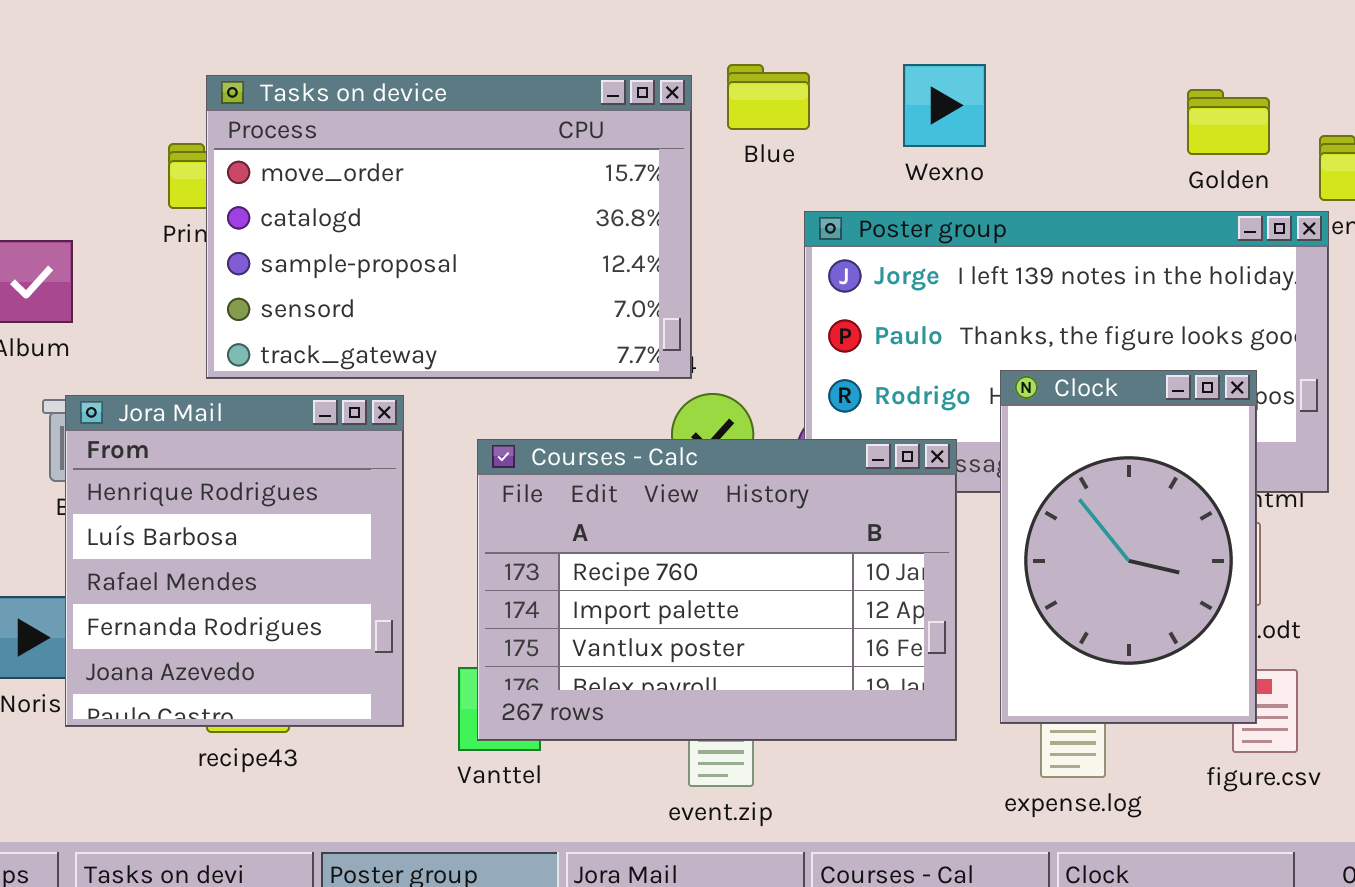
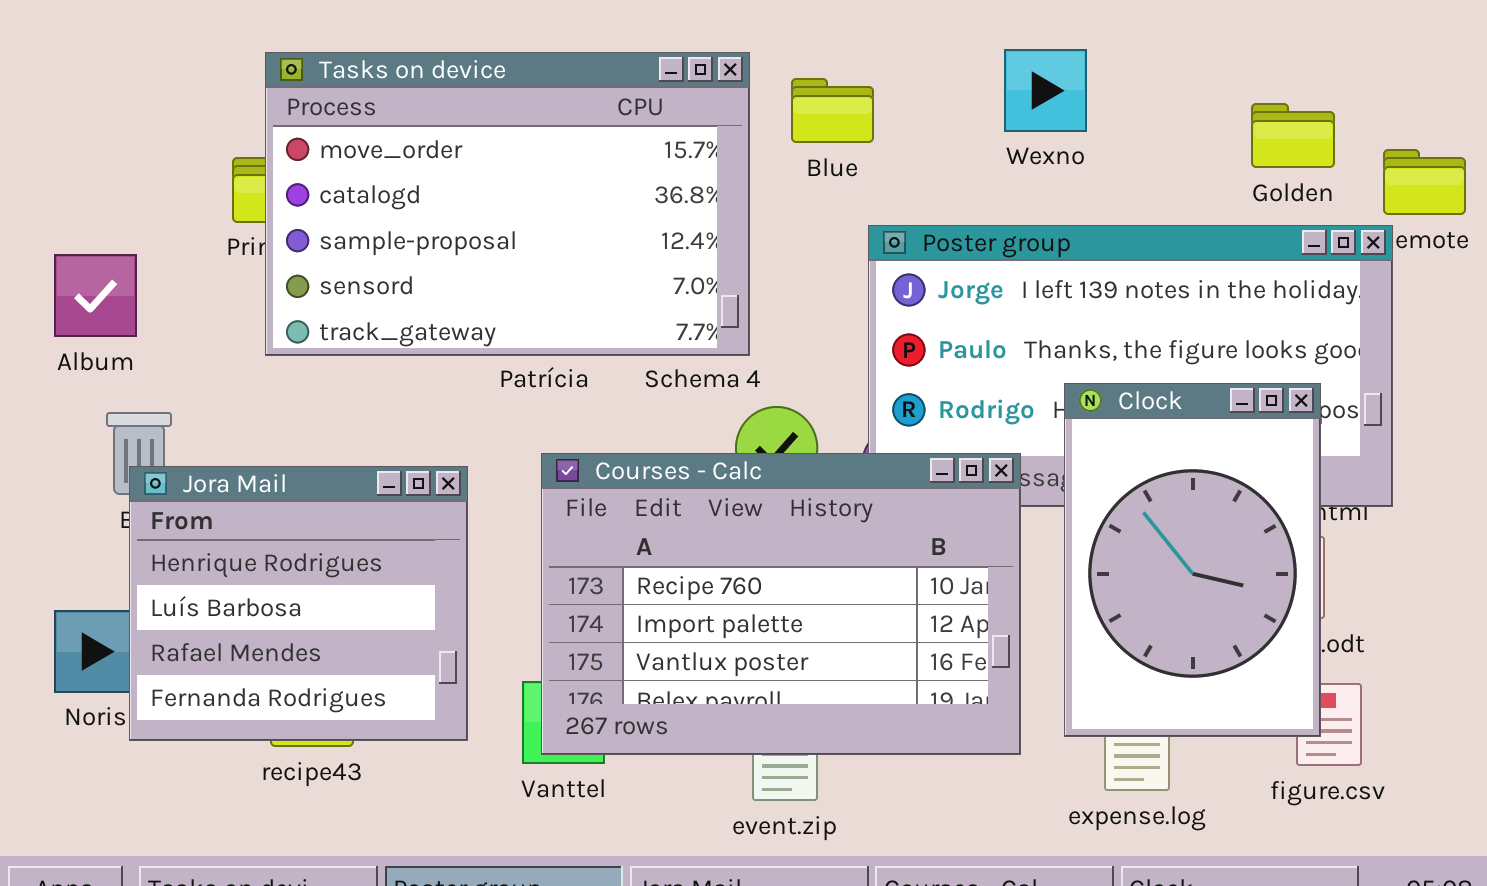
Wexno: [903,64,986,147] -> [1004,49,1087,132], moved
Tasks on device: [206,75,692,379] -> [265,52,750,356], moved
Jora Mail: [65,395,404,727] -> [129,466,468,741], resized

